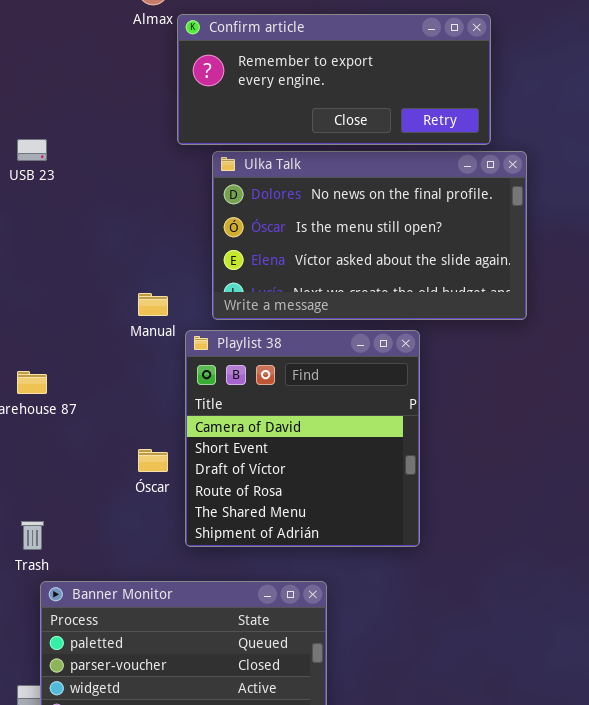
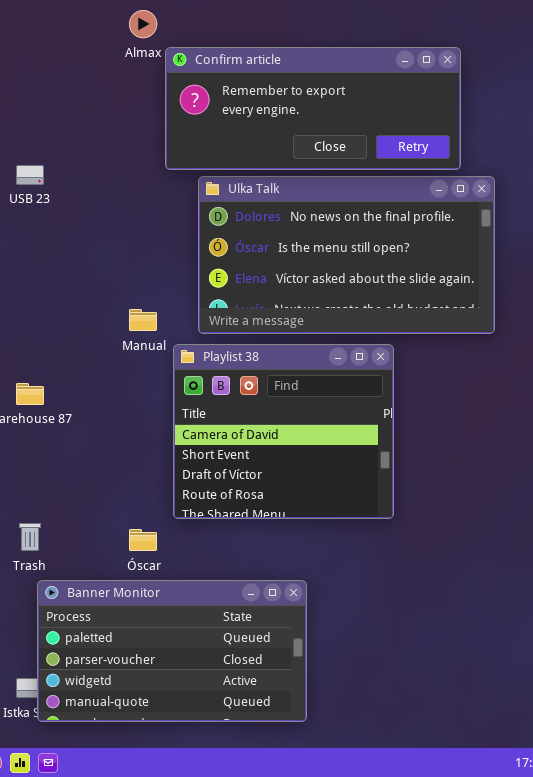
Playlist 38: [185,330,420,547] -> [173,344,394,519], resized
Óscar: [138,449,168,472] -> [129,529,157,551], moved

